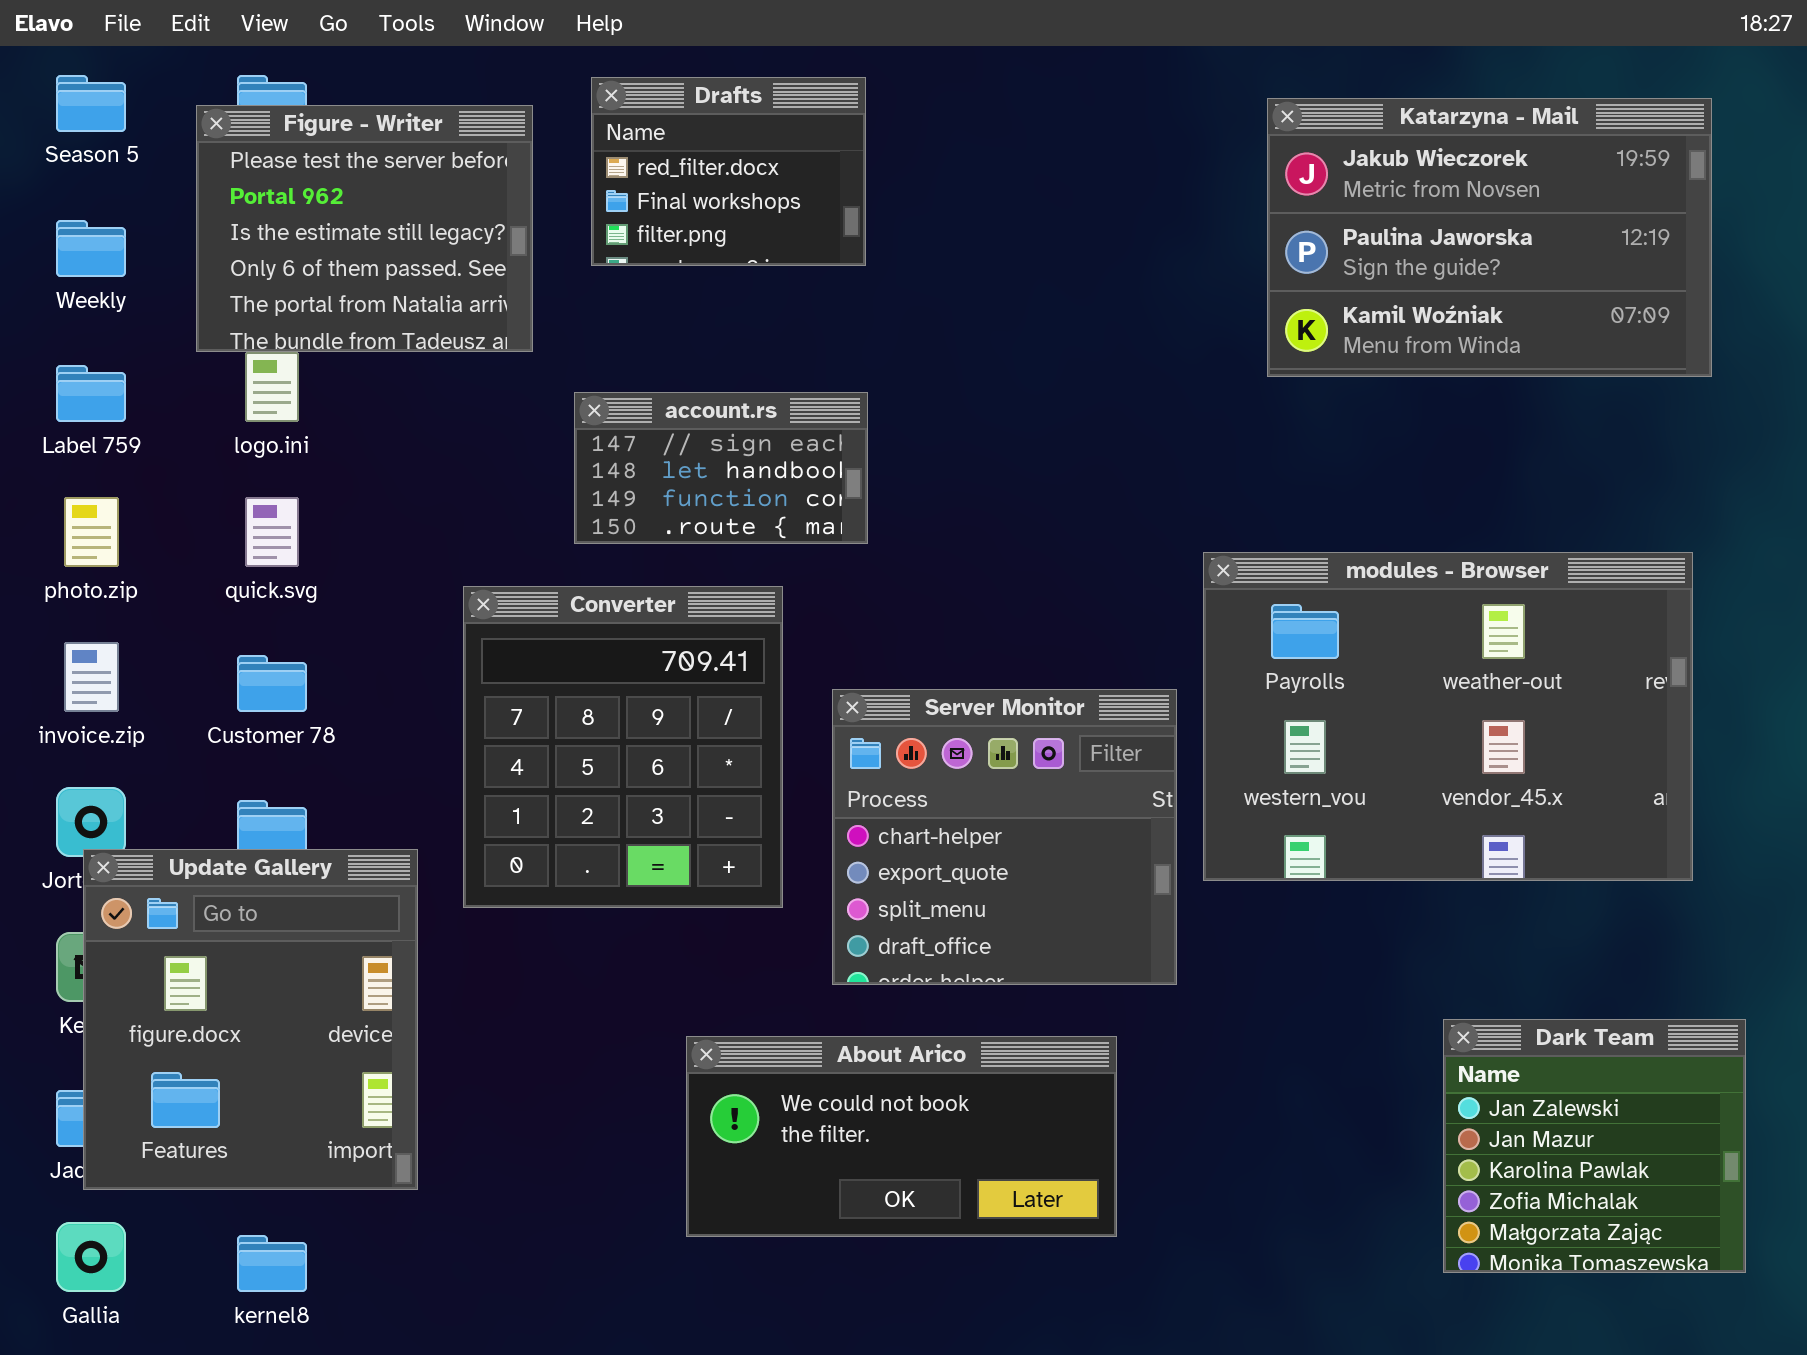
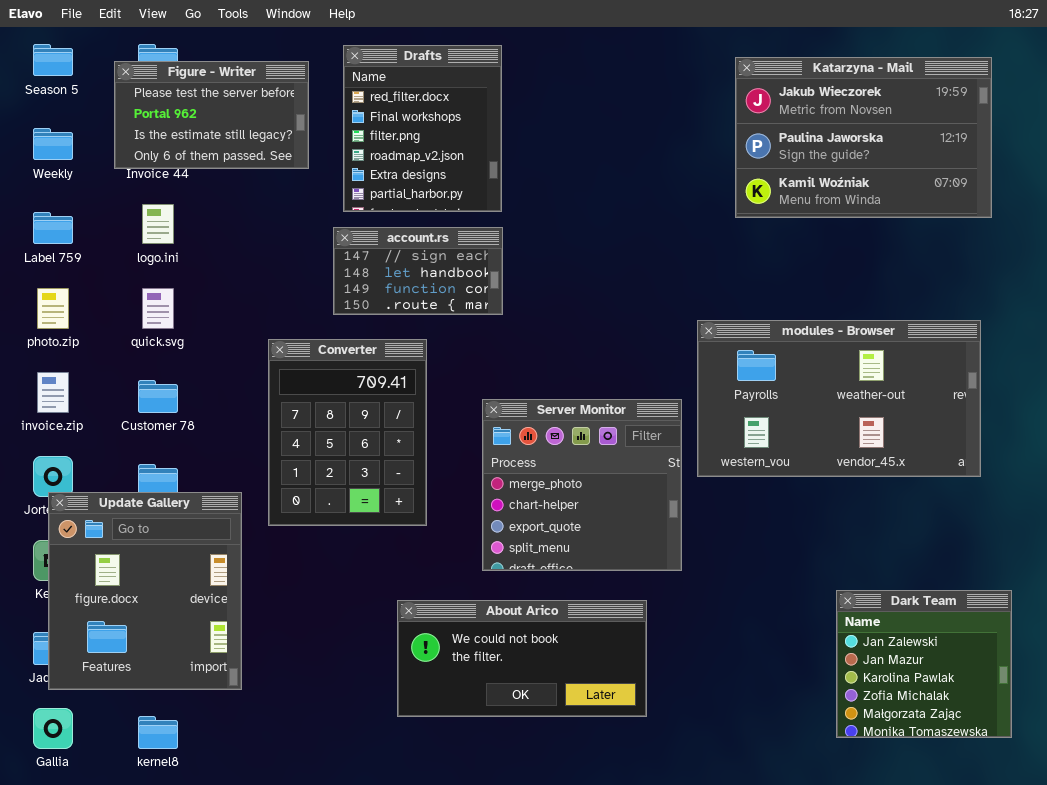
Drafts: [591,77,866,266] -> [343,45,502,212], resized
Figure - Writer: [196,105,533,352] -> [114,61,309,169], resized
modules - Browser: [1203,552,1693,881] -> [697,320,981,477], resized
Converter: [463,586,783,908] -> [268,339,427,526], resized
Server Monitor: [832,689,1177,985] -> [482,399,682,571], scrolled up 1 row

